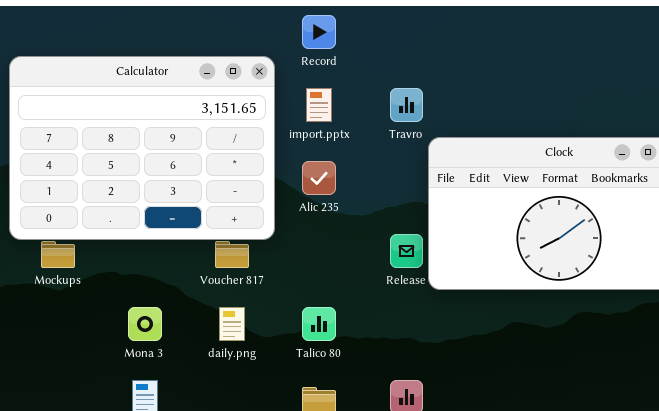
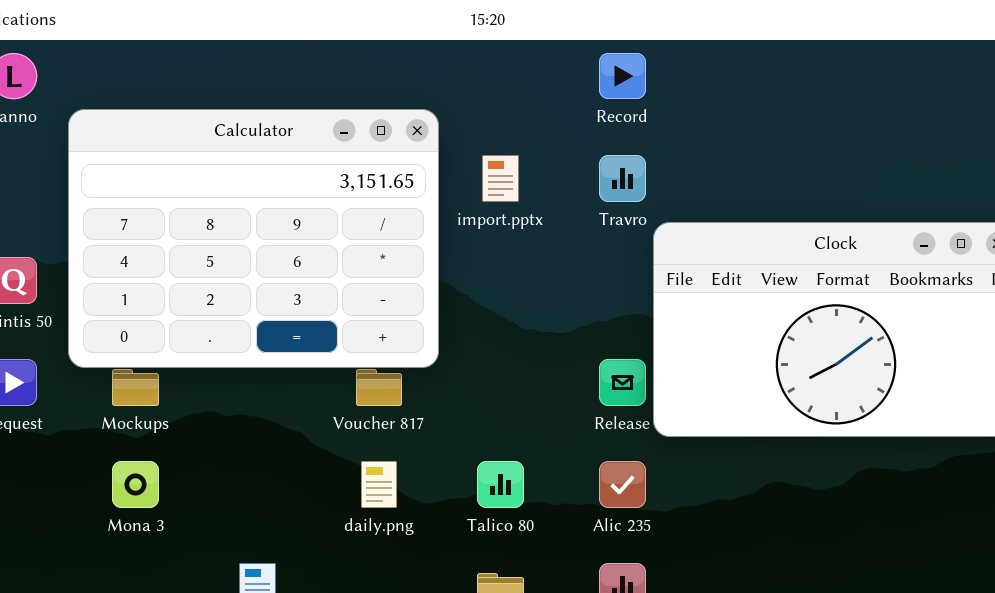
Record: [302,15,336,49] -> [599,53,646,99], moved
Alic 235: [302,161,336,195] -> [599,461,646,508], moved
Mona 3: [128,307,162,341] -> [112,461,159,508], moved

